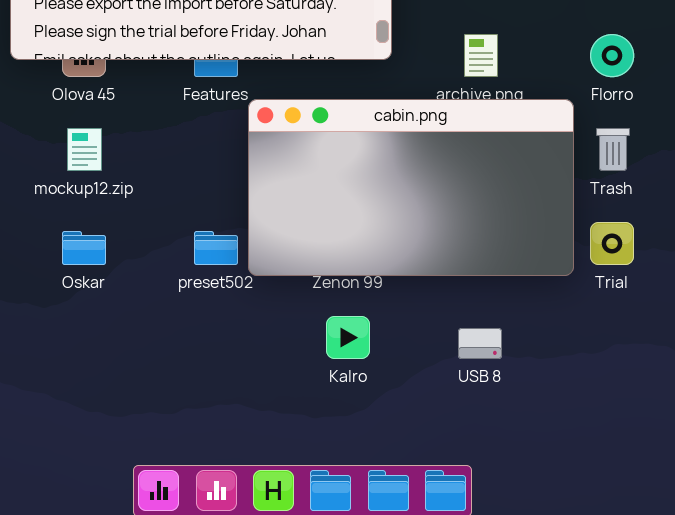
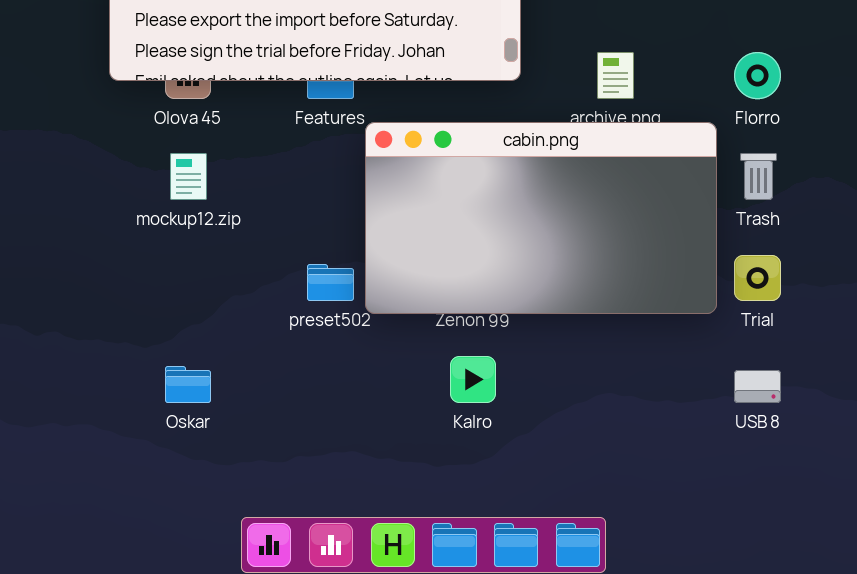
Oskar: [62,231,106,265] -> [165,366,211,403], moved
USB 8: [458,328,502,359] -> [734,370,781,403], moved

